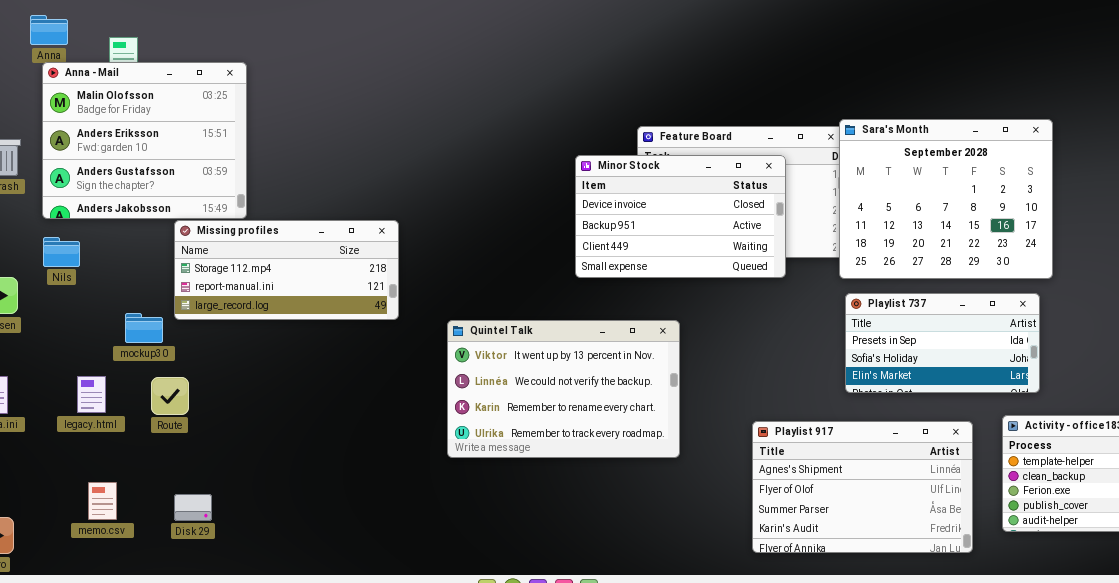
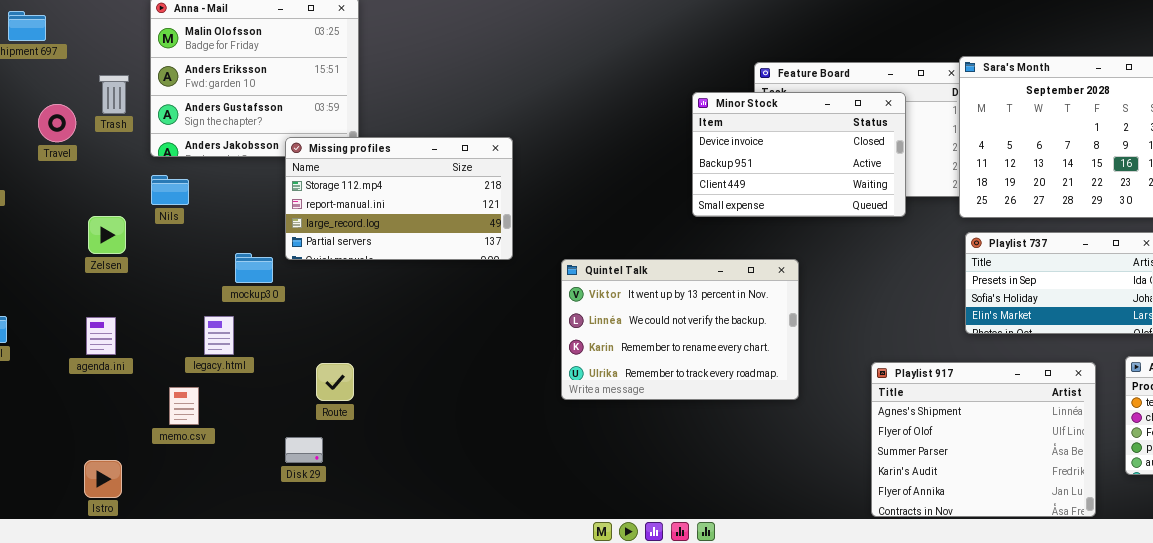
Missing profiles: [174,220,399,320] -> [285,137,513,260], resized
legacy.html: [77,376,106,413] -> [204,316,234,355], moved
Route: [151,377,189,415] -> [316,363,354,401], moved
Playlist 917: [752,421,973,553] -> [871,362,1096,517], resized
memo.csv: [88,482,117,520] -> [169,387,199,425], moved

